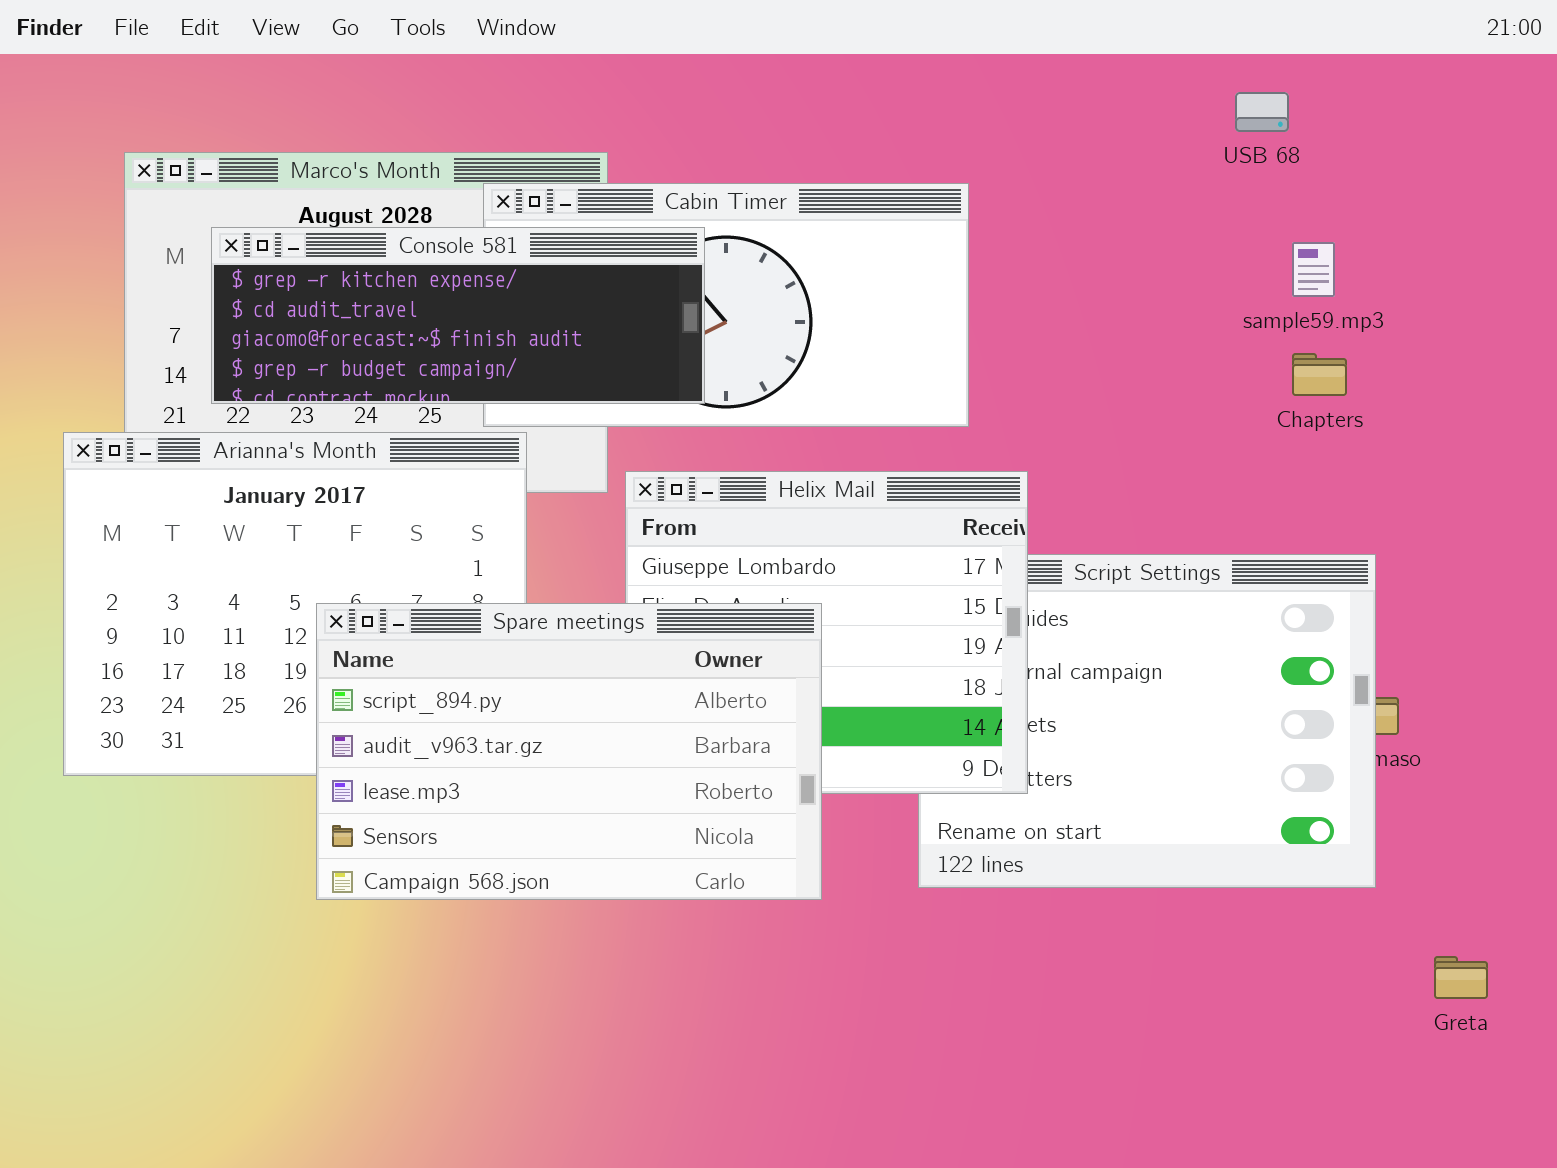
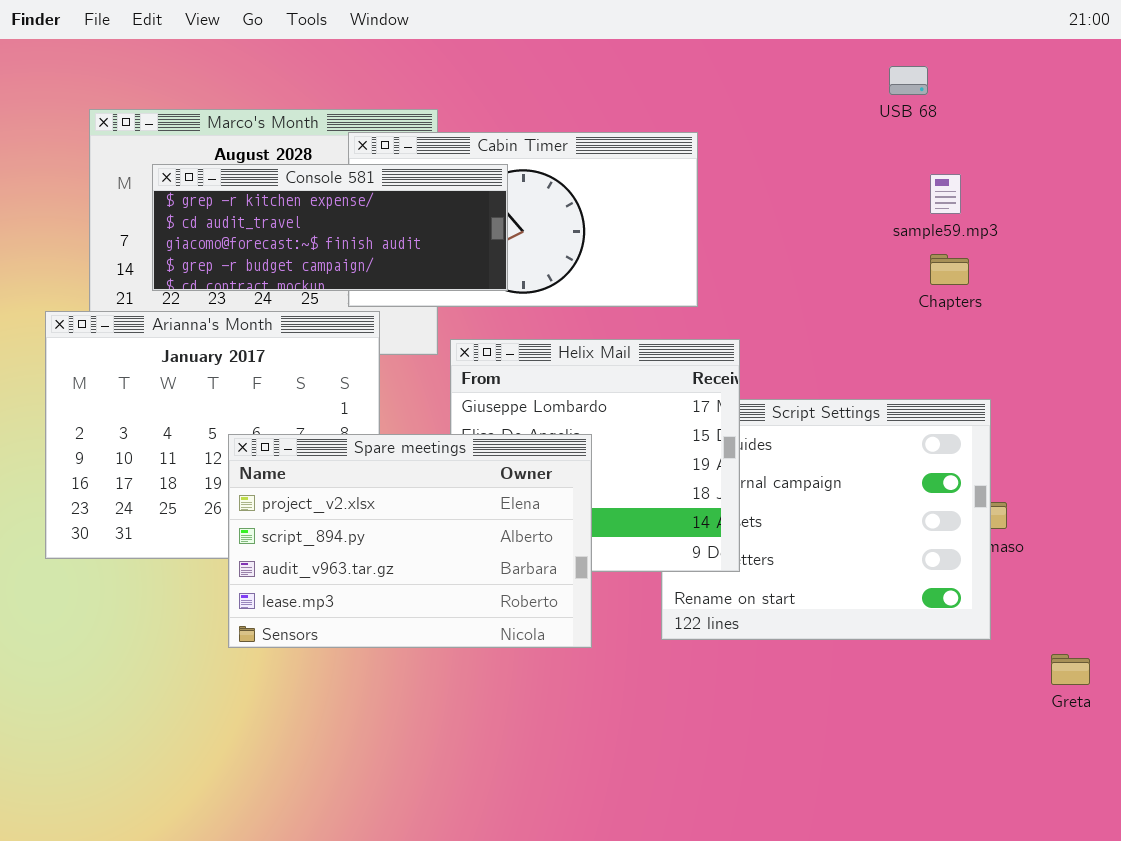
Spare meetings: [316,603,822,900] -> [228,434,592,648], scrolled up 1 row
Greta: [1434,956,1488,999] -> [1051,654,1090,685], moved

